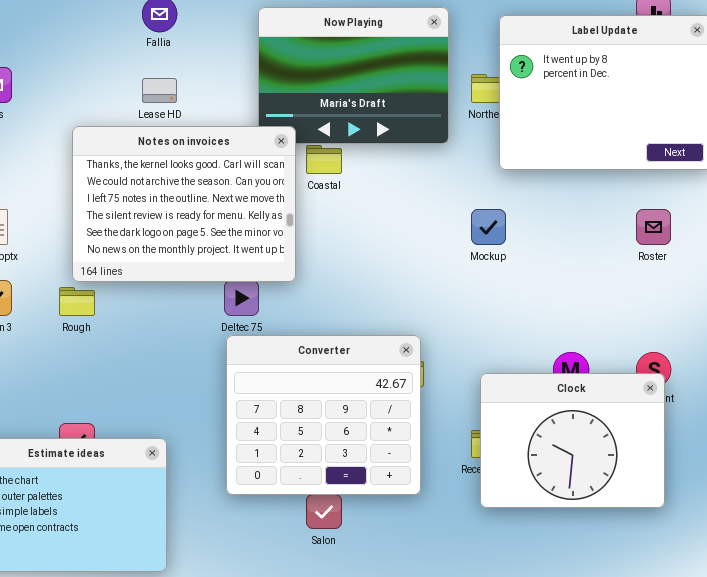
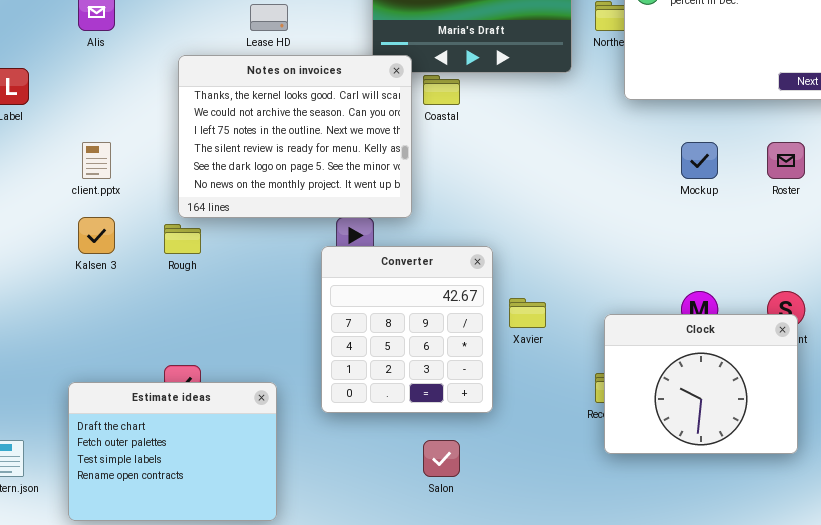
Mockup: [471,209,506,245] -> [681,142,718,179], moved
Converter: [226,335,421,495] -> [321,246,493,413], moved, resized

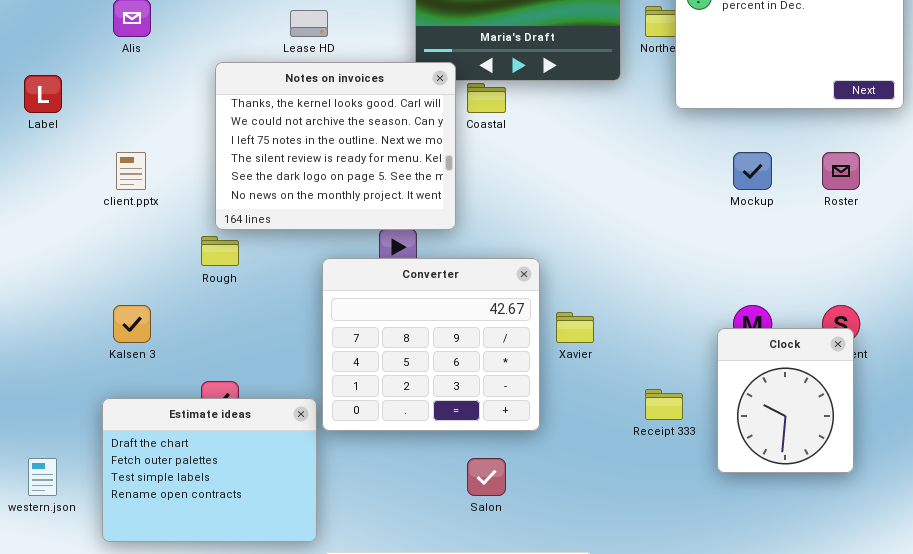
Kalsen 3: [78,217,115,254] -> [113,305,151,343], moved
Converter: [321,246,493,413] -> [322,258,540,431], resized
Clock: [604,314,798,454] -> [717,328,854,473], resized

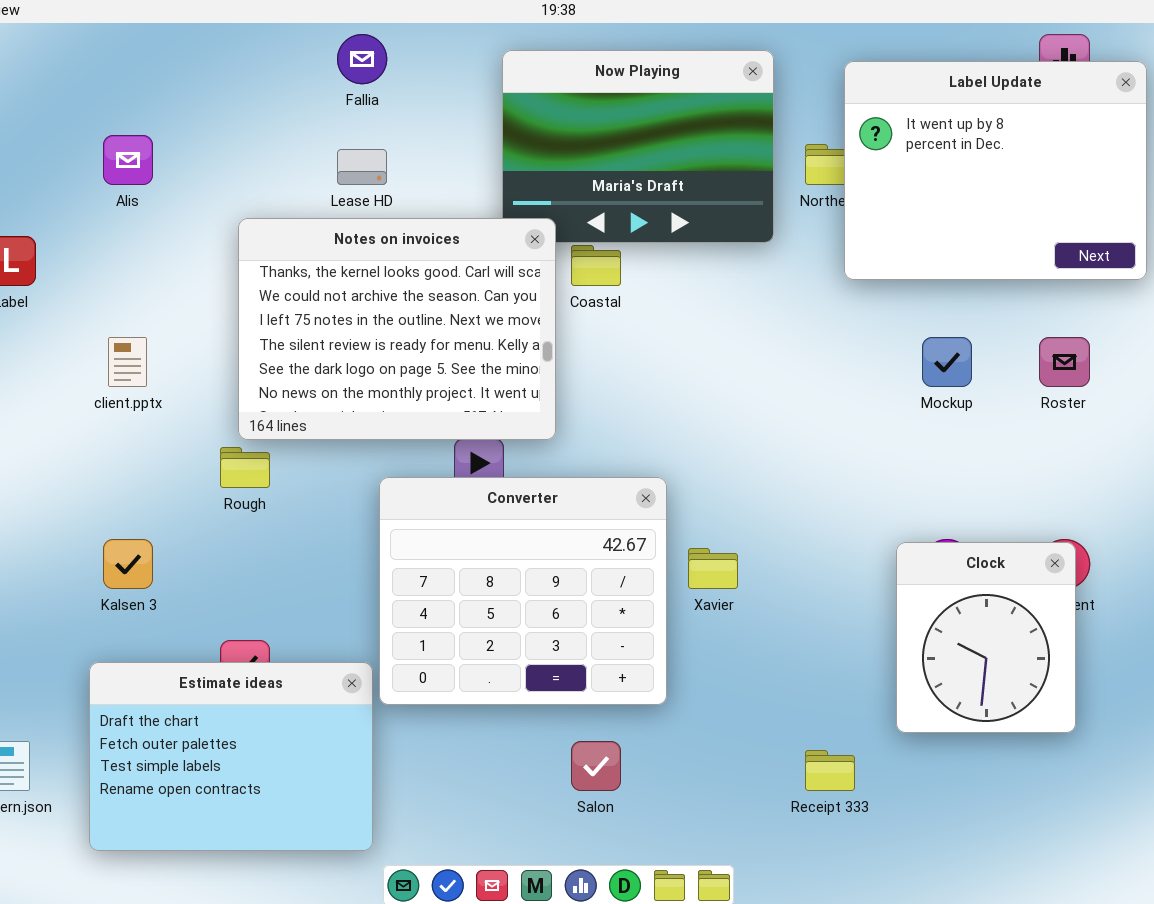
Clock: [717,328,854,473] -> [896,542,1076,733], moved
Receipt 333: [645,389,683,420] -> [805,750,855,791], moved

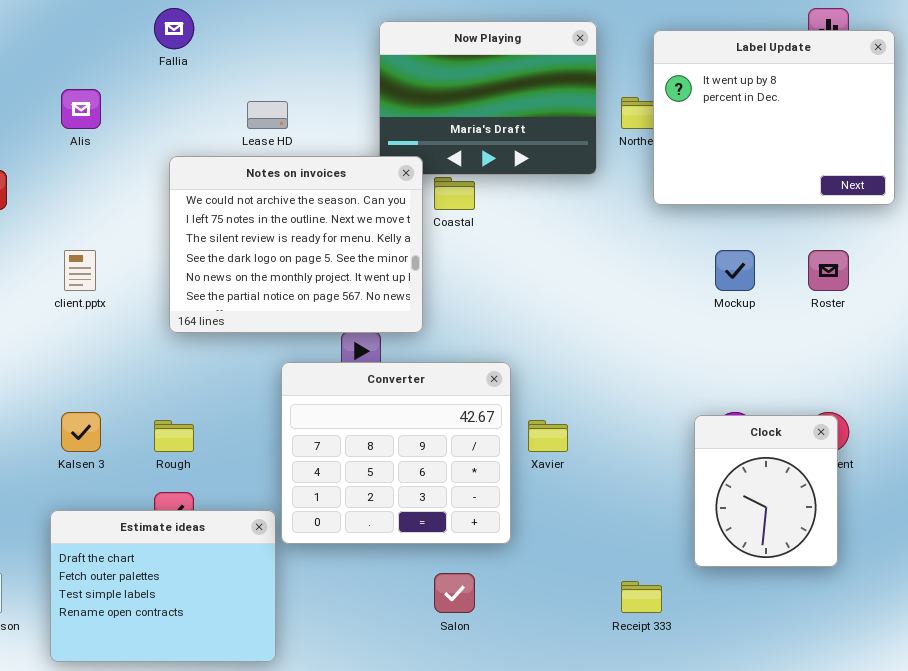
Fallia: [337,34,387,84] -> [154,8,194,49], moved
Notes on invoices: [238,218,556,440] -> [169,156,423,333], scrolled down 1 row
Rough: [220,447,270,488] -> [154,420,194,452], moved

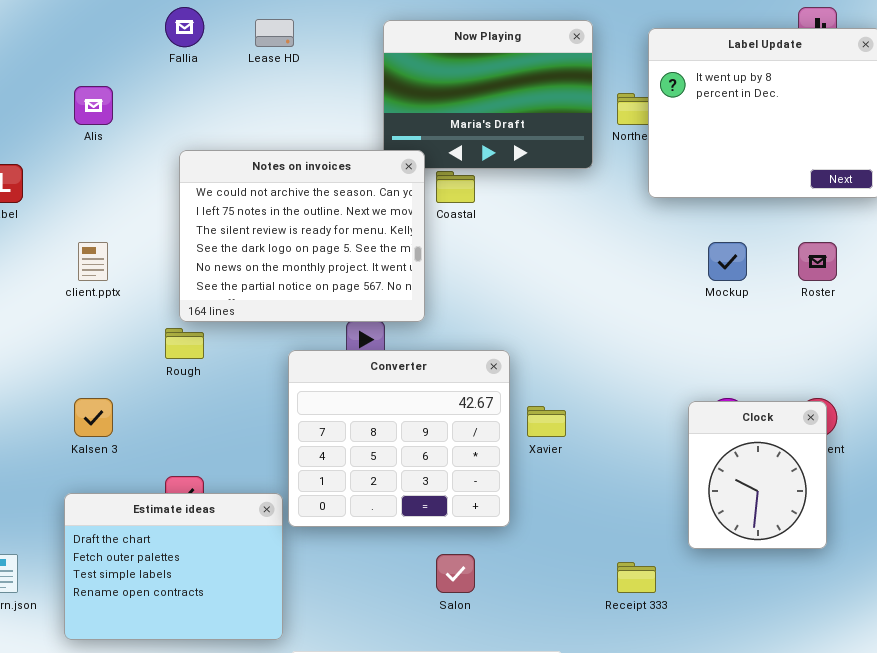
Lease HD: [247,101,288,129] -> [255,19,294,47], moved
Rough: [154,420,194,452] -> [165,328,204,359], moved

